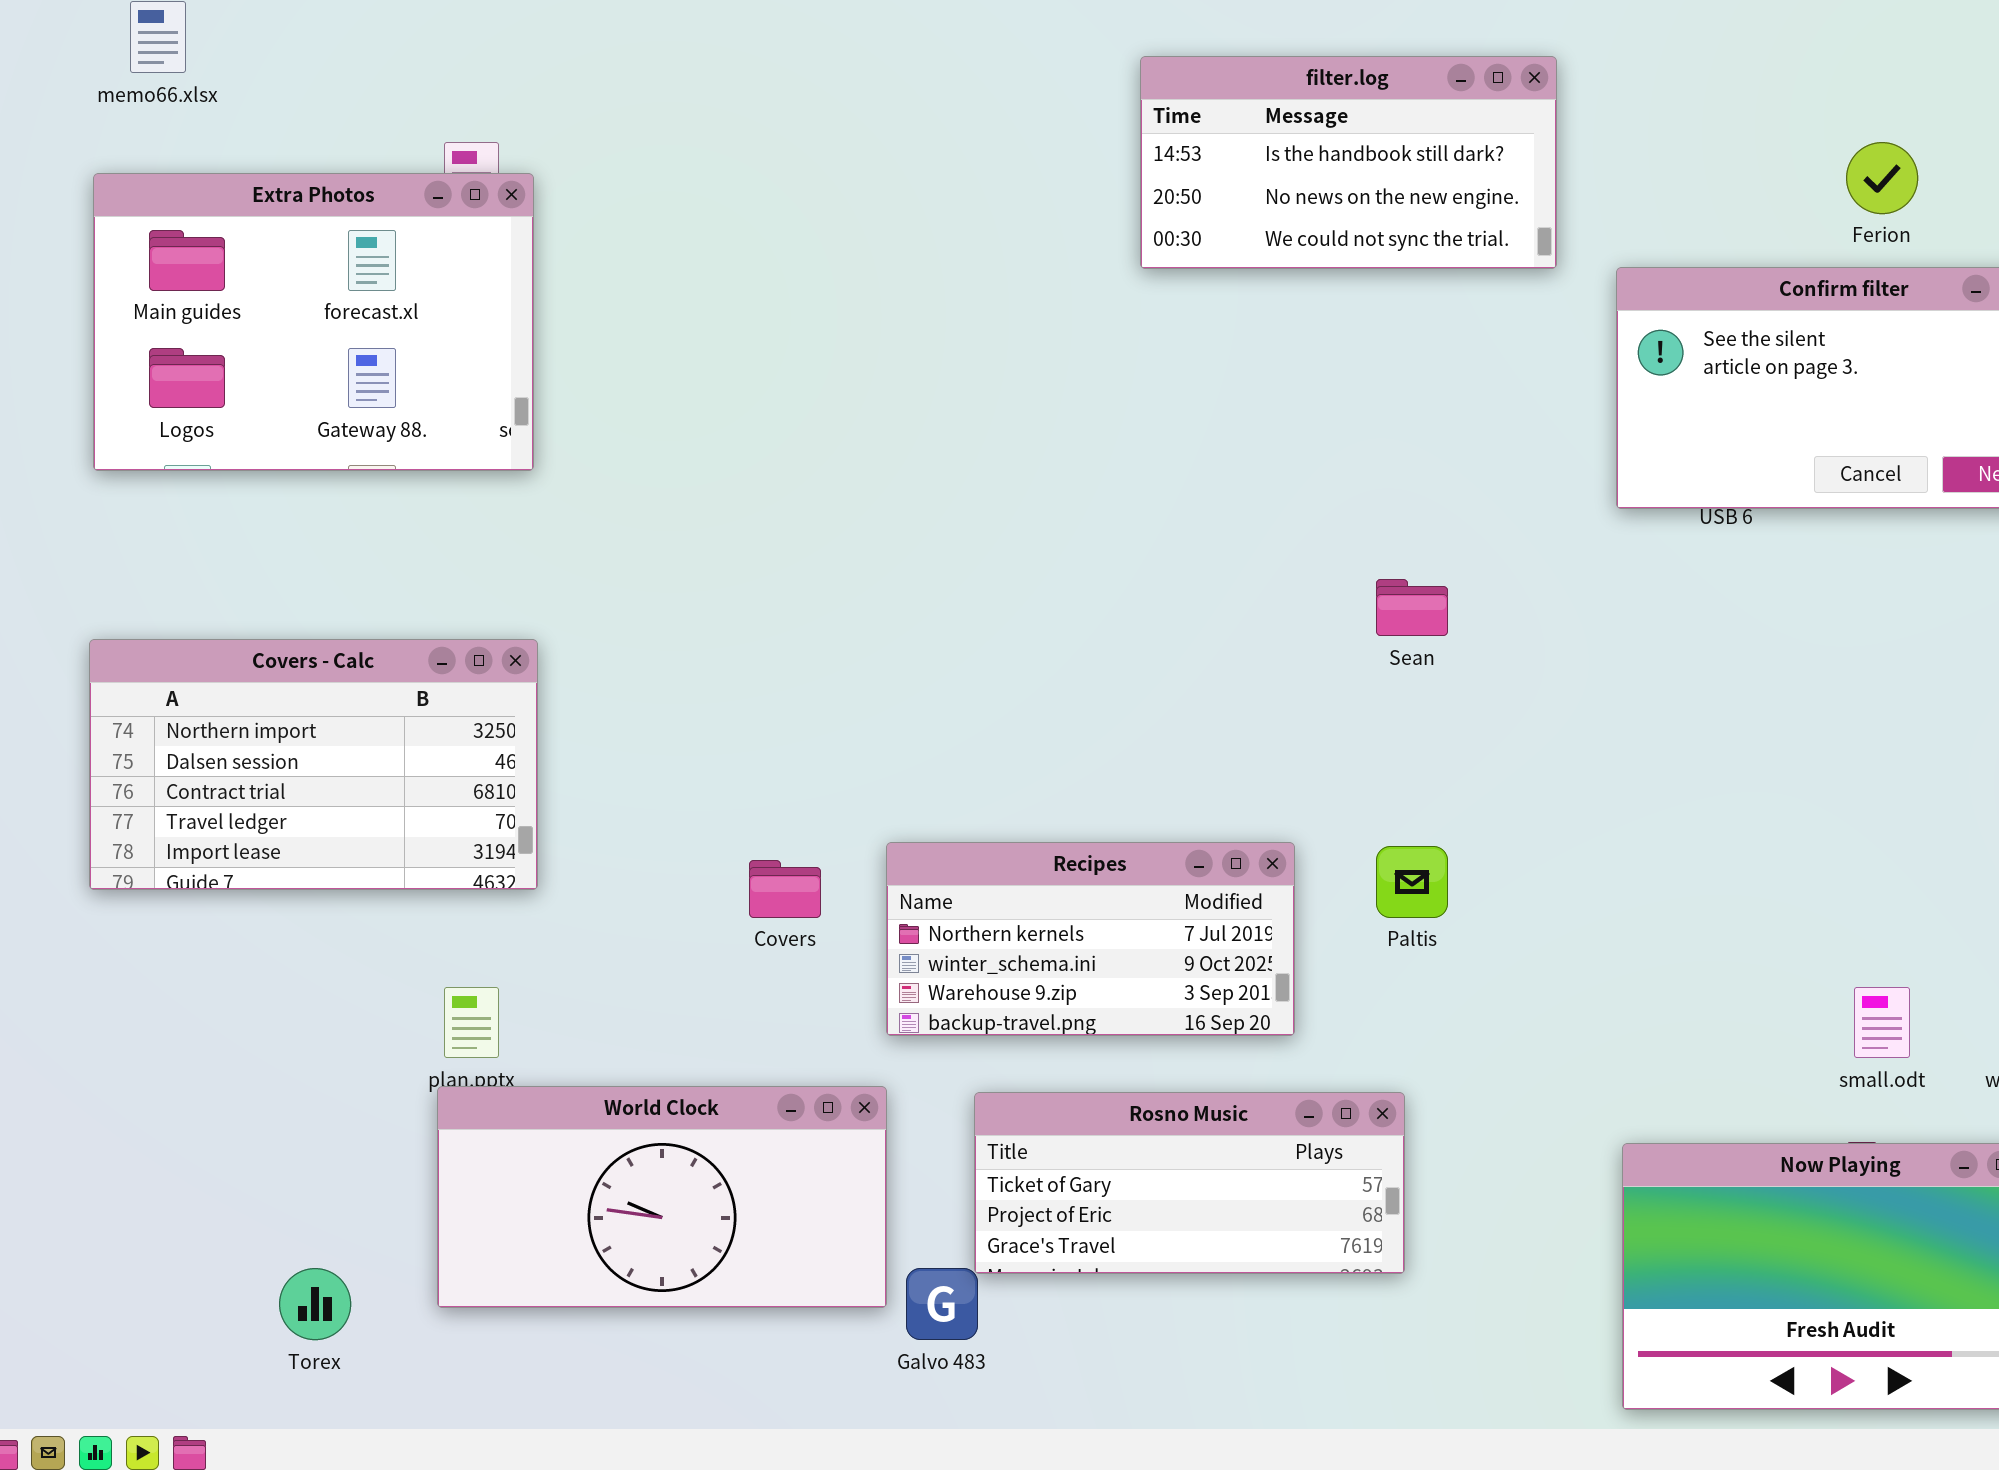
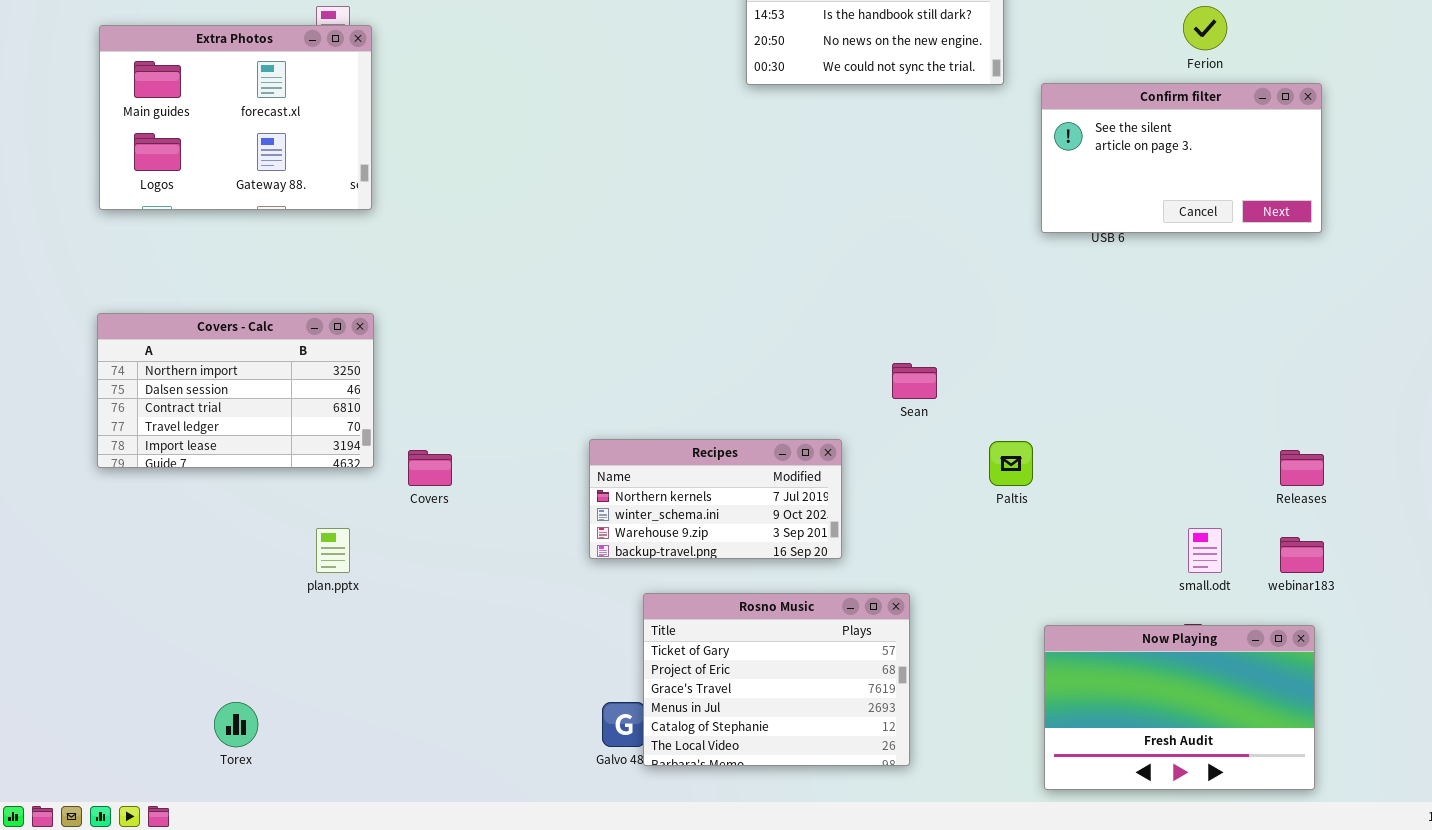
Sean: [1376,579,1448,636] -> [892,363,937,399], moved
Paltis: [1376,846,1448,918] -> [989,441,1033,486], moved
Covers: [749,860,821,918] -> [408,450,452,486], moved
World Clock: [437,1086,887,1308] -> none, closed
Rosno Music: [974,1092,1405,1274] -> [643,593,910,766], resized

